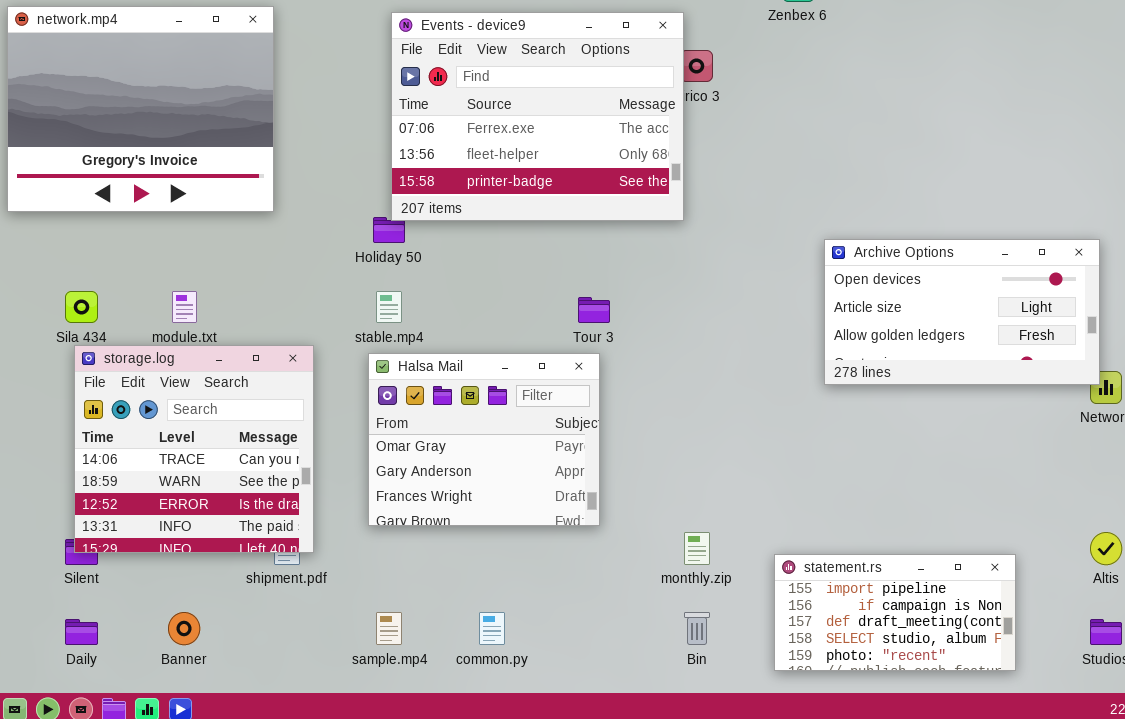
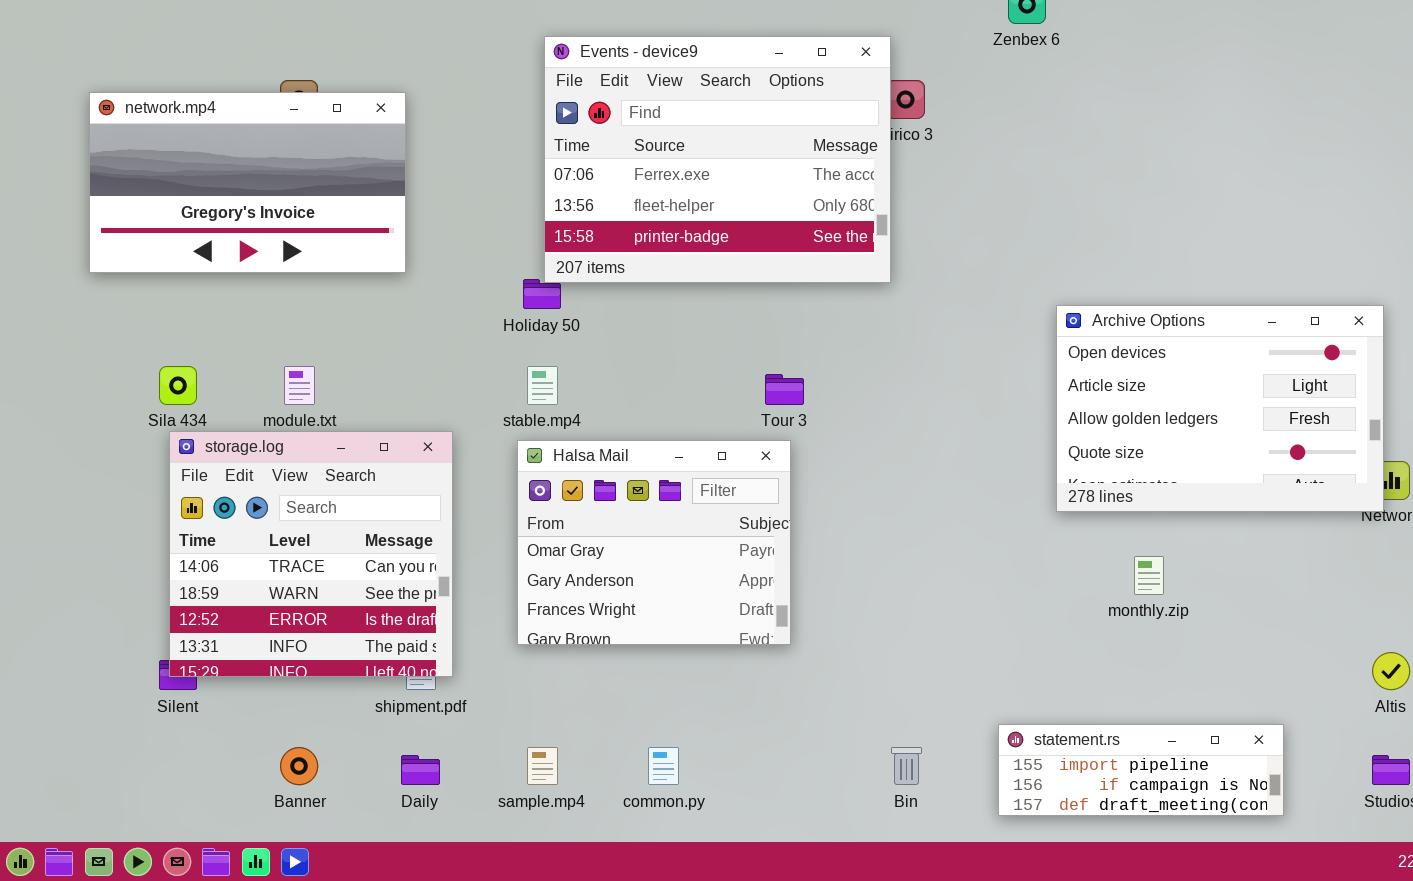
network.mp4: [7,6,274,212] -> [89,92,406,273], resized
Archive Options: [824,239,1100,385] -> [1056,305,1384,512], resized
monthly.zip: [684,532,710,565] -> [1134,556,1164,595], moved
statement.rs: [774,554,1016,671] -> [998,724,1284,816], resized
Daily: [65,619,98,645] -> [401,755,440,785], moved

